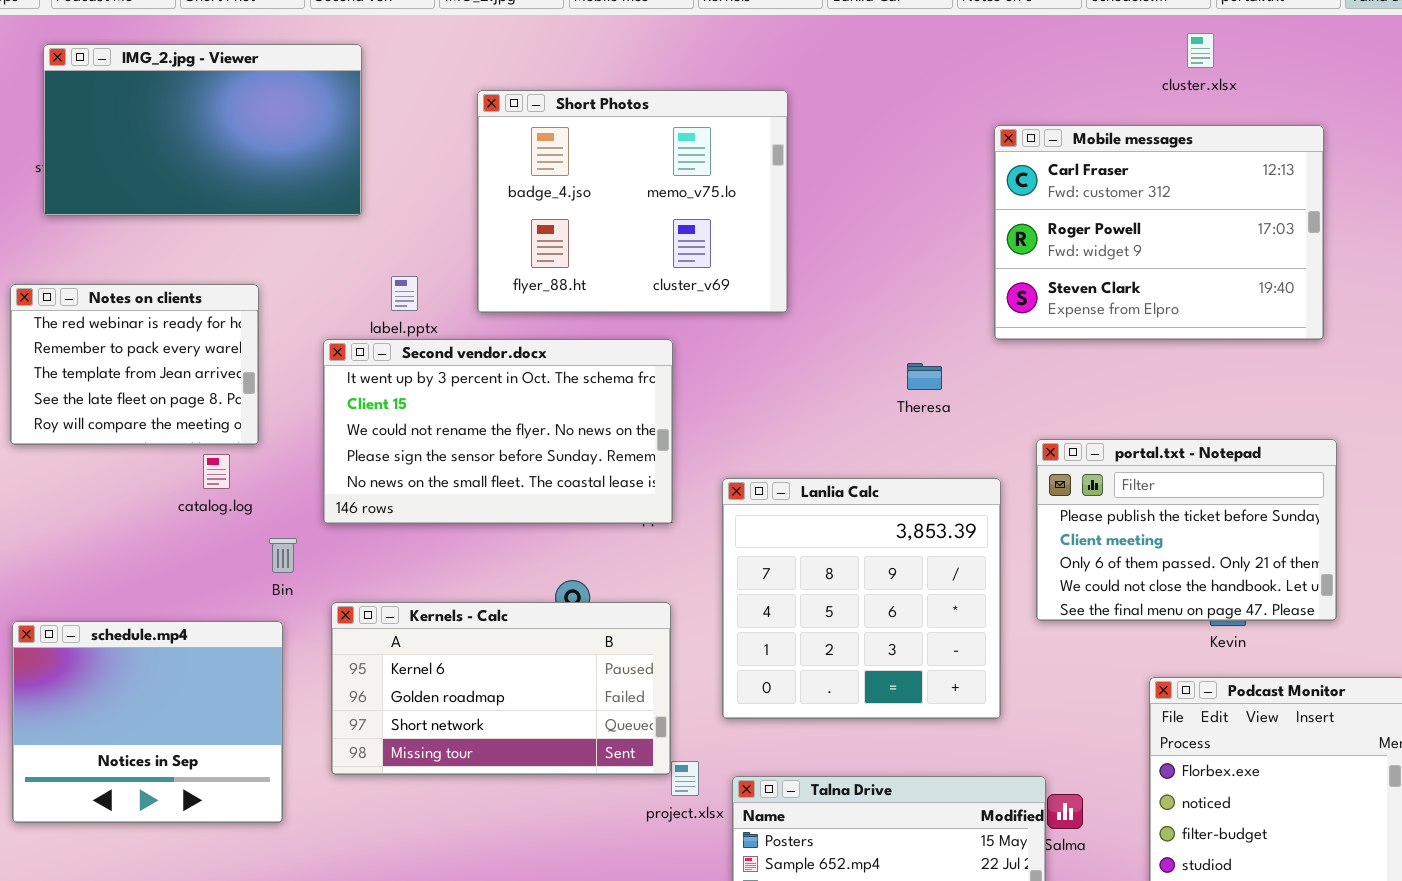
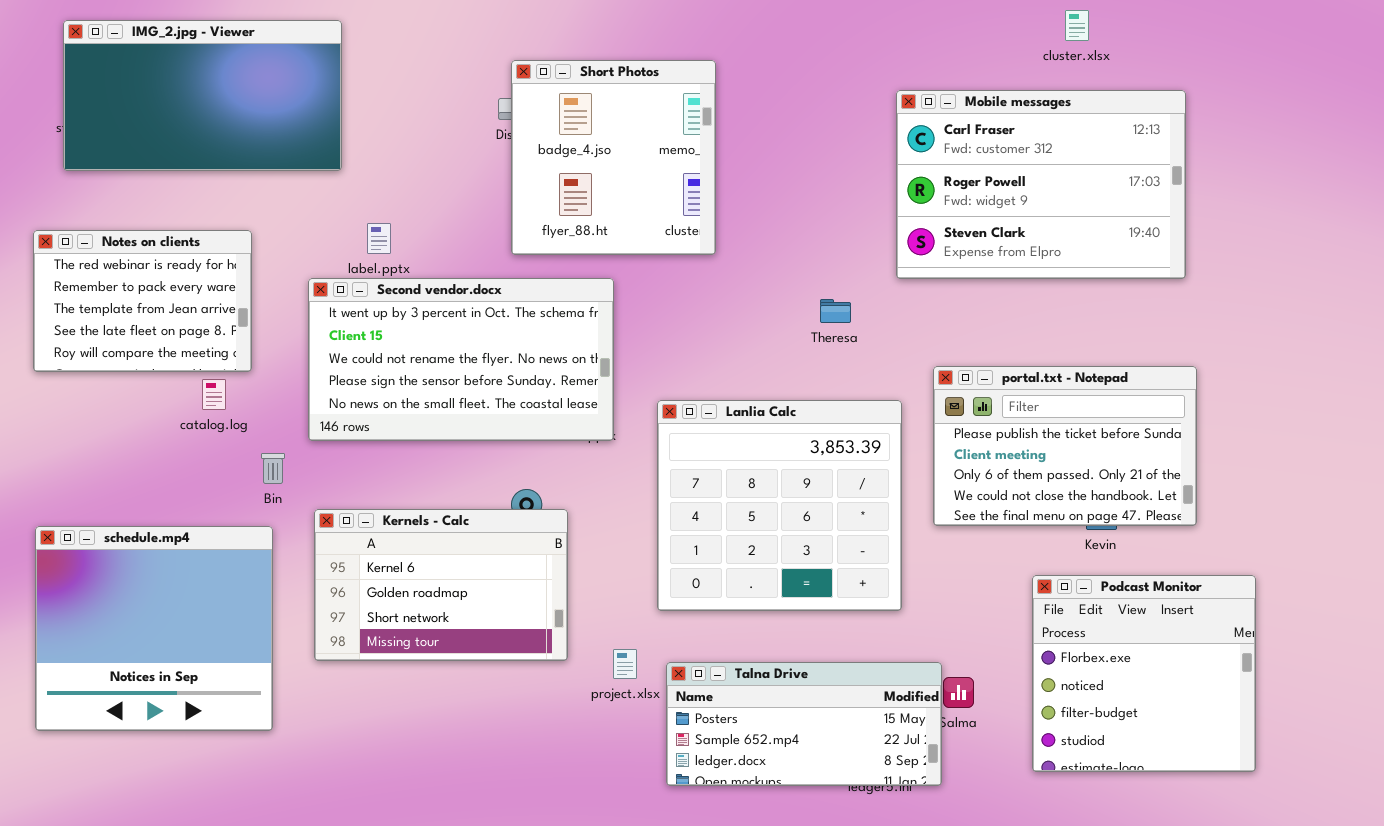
Short Photos: [477,90,788,313] -> [511,60,716,255], resized
Kernels - Calc: [331,602,671,775] -> [314,509,568,661], resized
schedule.mp4: [12,621,283,823] -> [35,526,273,731], resized

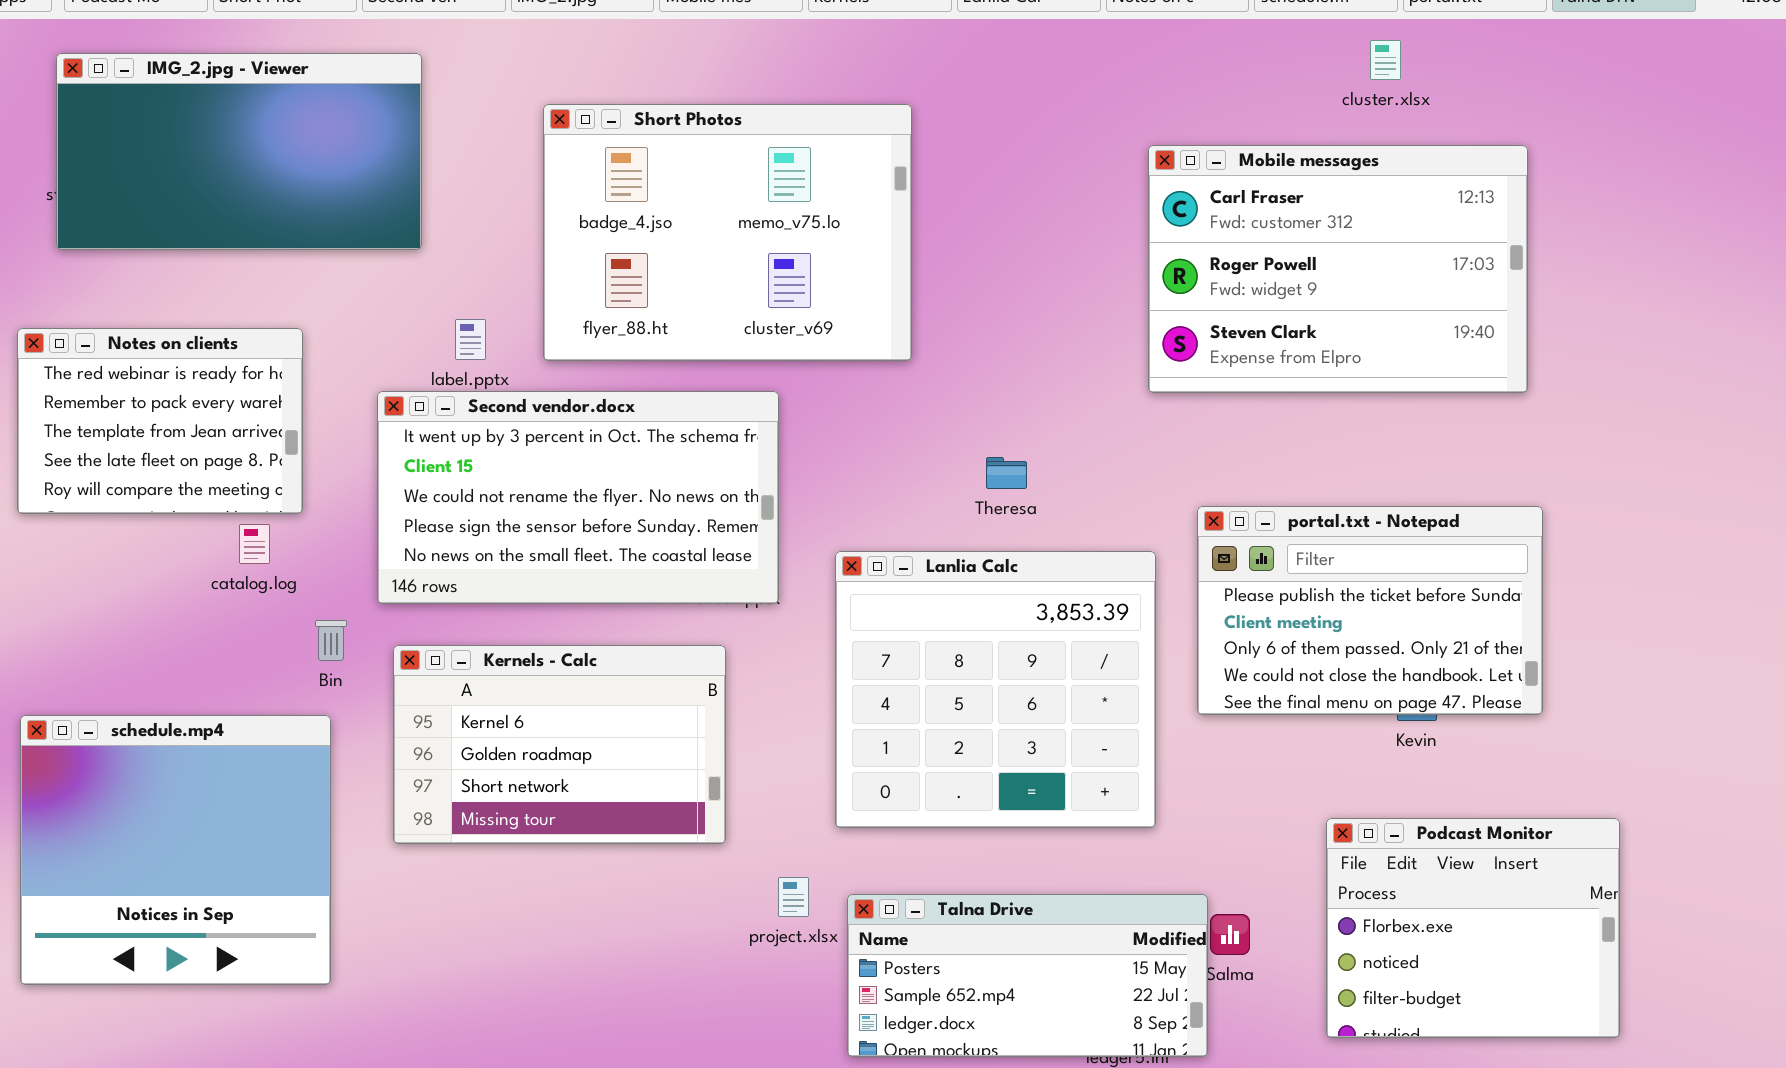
Short Photos: [511,60,716,255] -> [543,104,912,361], resized
Theresa: [820,299,851,323] -> [986,457,1027,489], moved
Kernels - Calc: [314,509,568,661] -> [393,645,726,844], moved
Podcast Monitor: [1032,575,1256,772] -> [1326,818,1620,1038], resized

